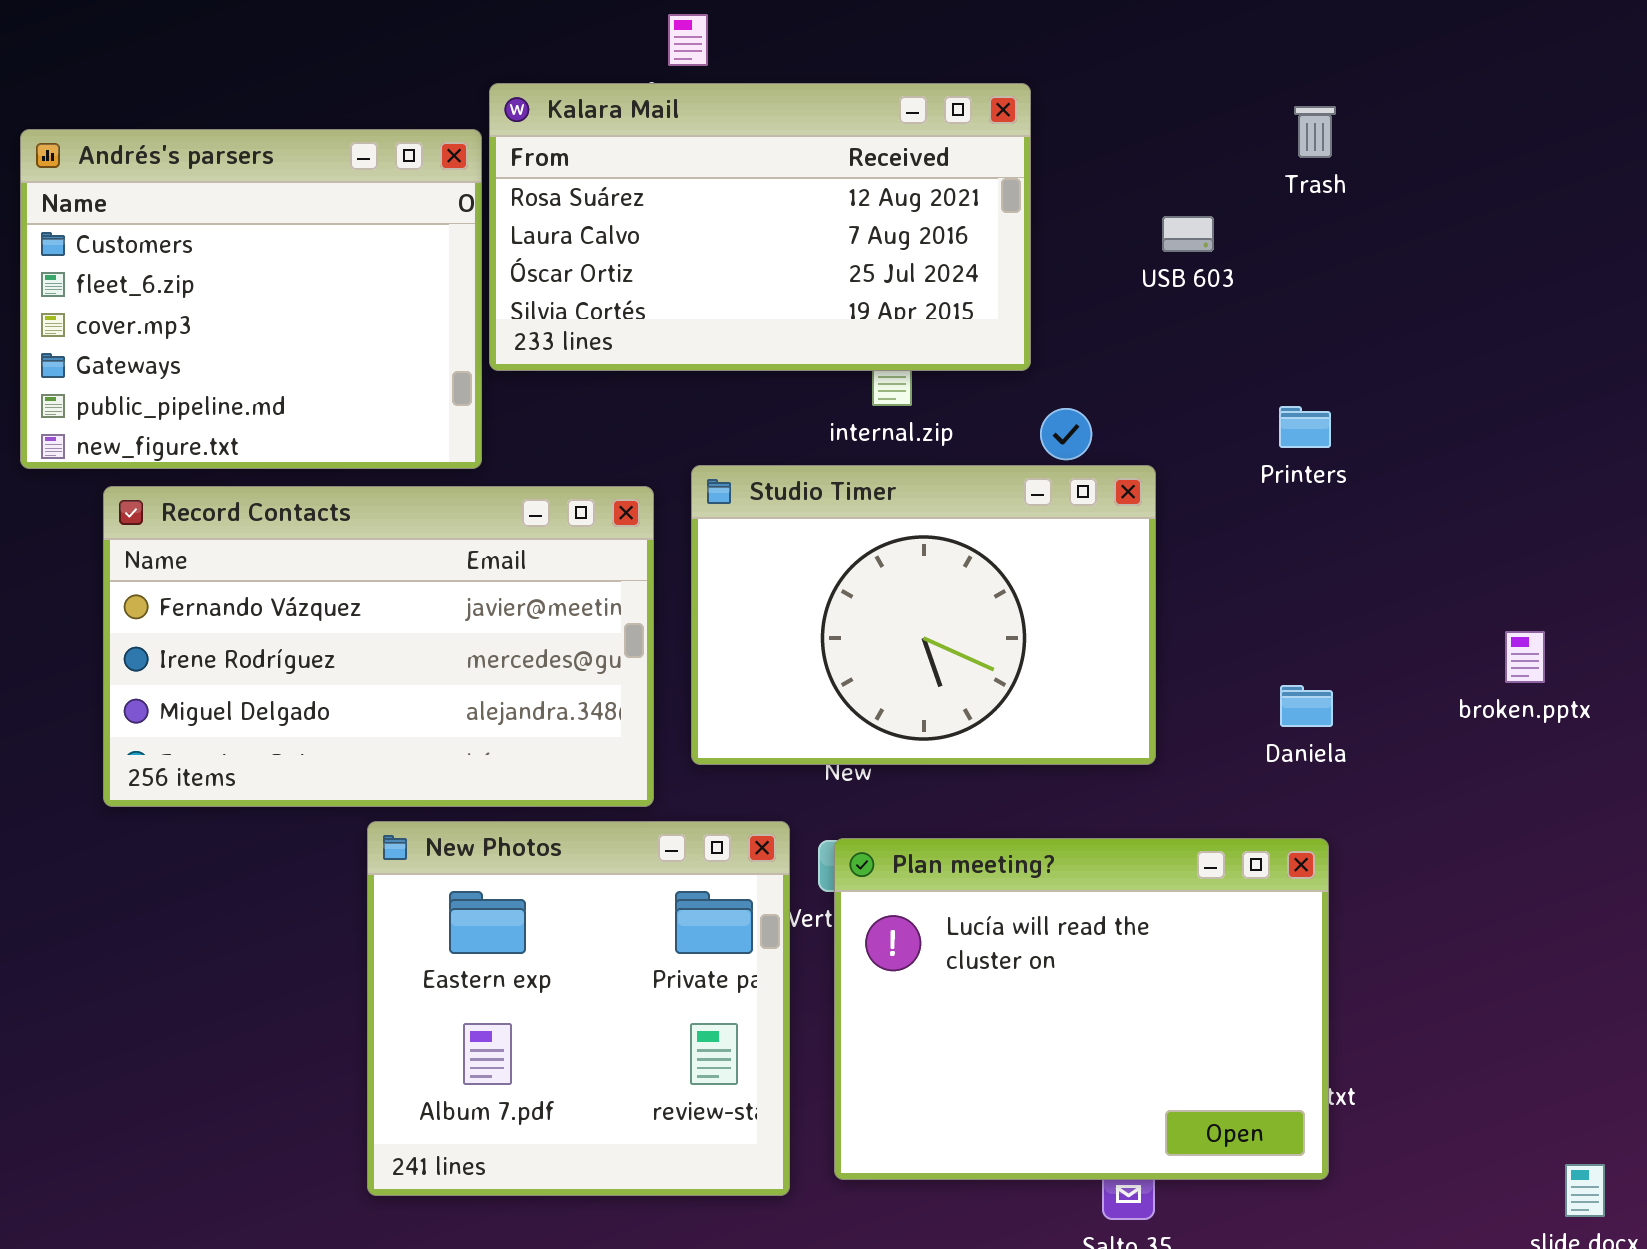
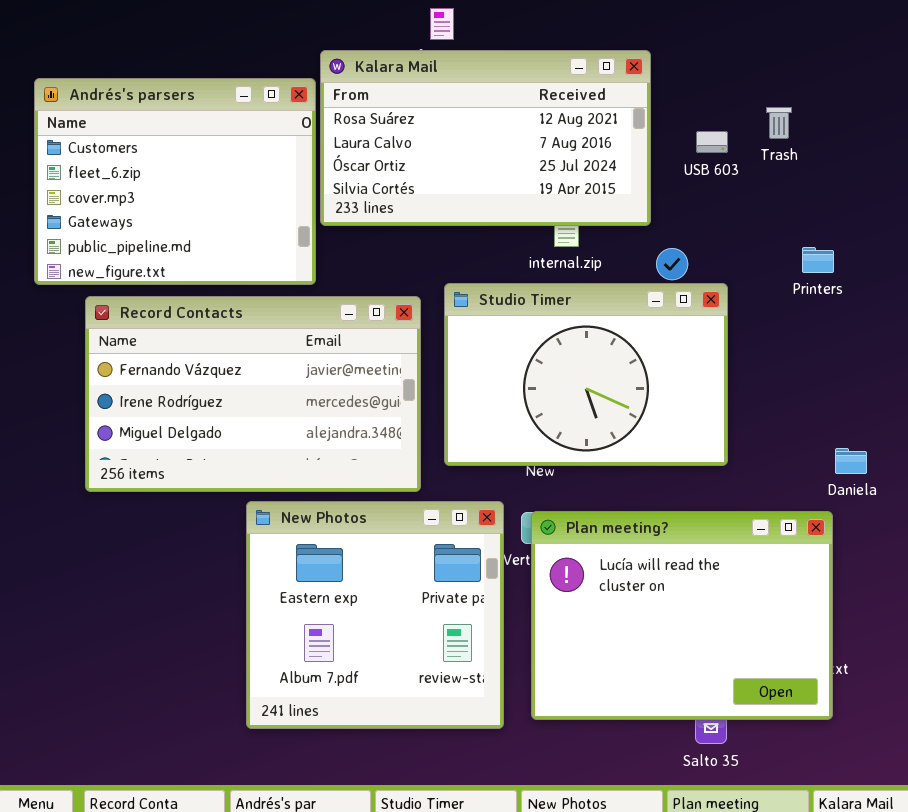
Trash: [1294,106,1336,158] -> [766,107,792,139], moved
USB 603: [1162,216,1214,252] -> [696,131,728,153], moved
Daniela: [1280,685,1333,727] -> [835,448,867,474], moved

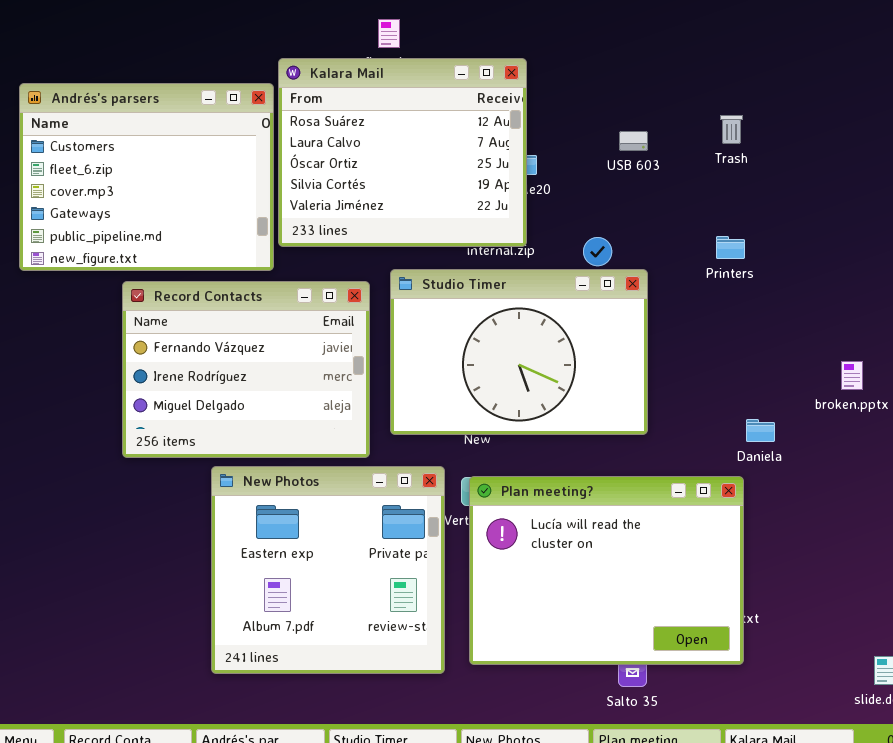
Kalara Mail: [320,50,651,226] -> [278,58,527,247], resized
Trash: [766,107,792,139] -> [720,115,743,144], moved
Record Contacts: [85,296,421,492] -> [122,281,370,458], resized

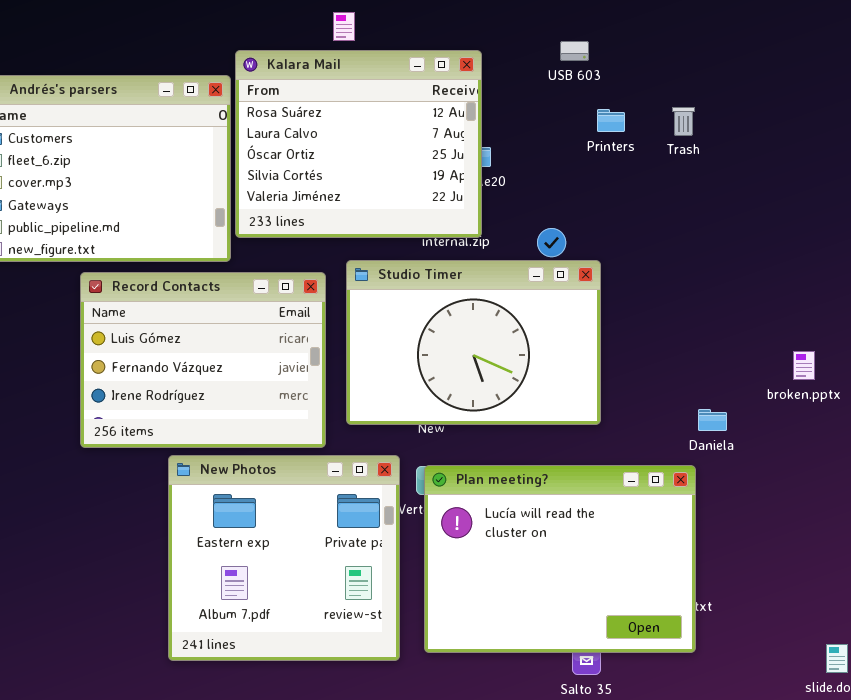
USB 603: [619,131,648,151] -> [560,41,589,61], moved
Printers: [716,236,745,259] -> [597,109,625,132], moved
Record Contacts: [122,281,370,458] -> [80,272,326,448], scrolled up 1 row

